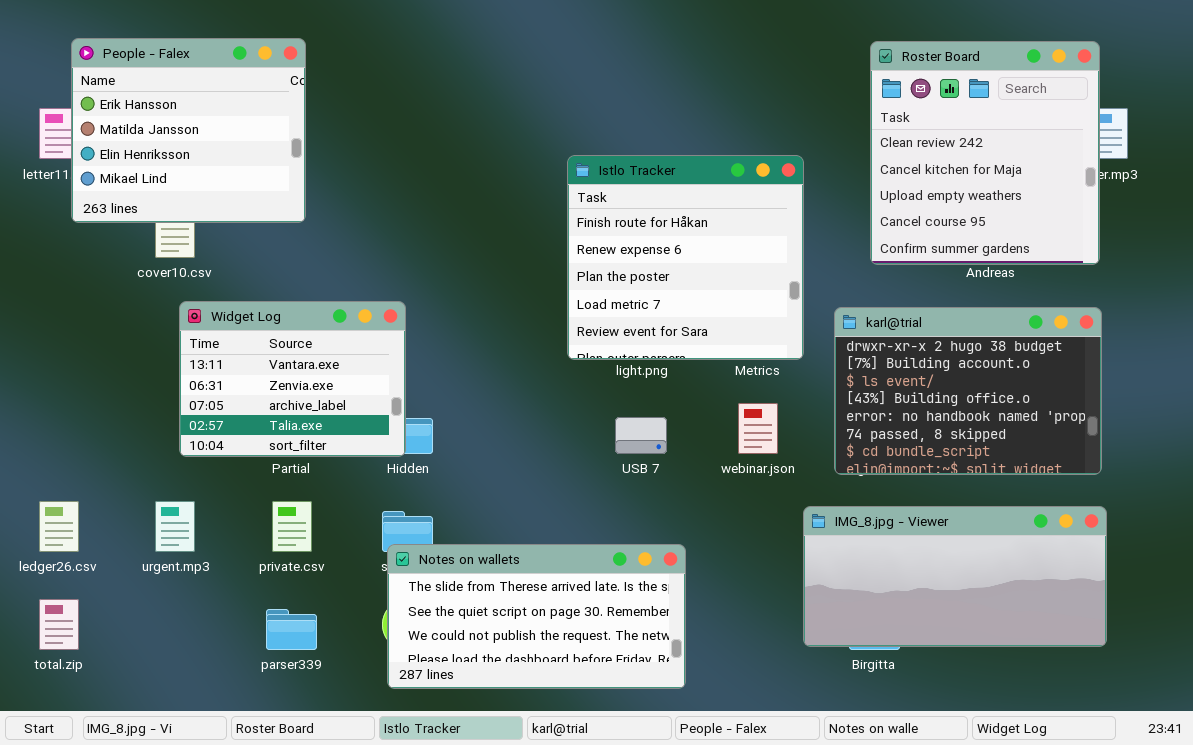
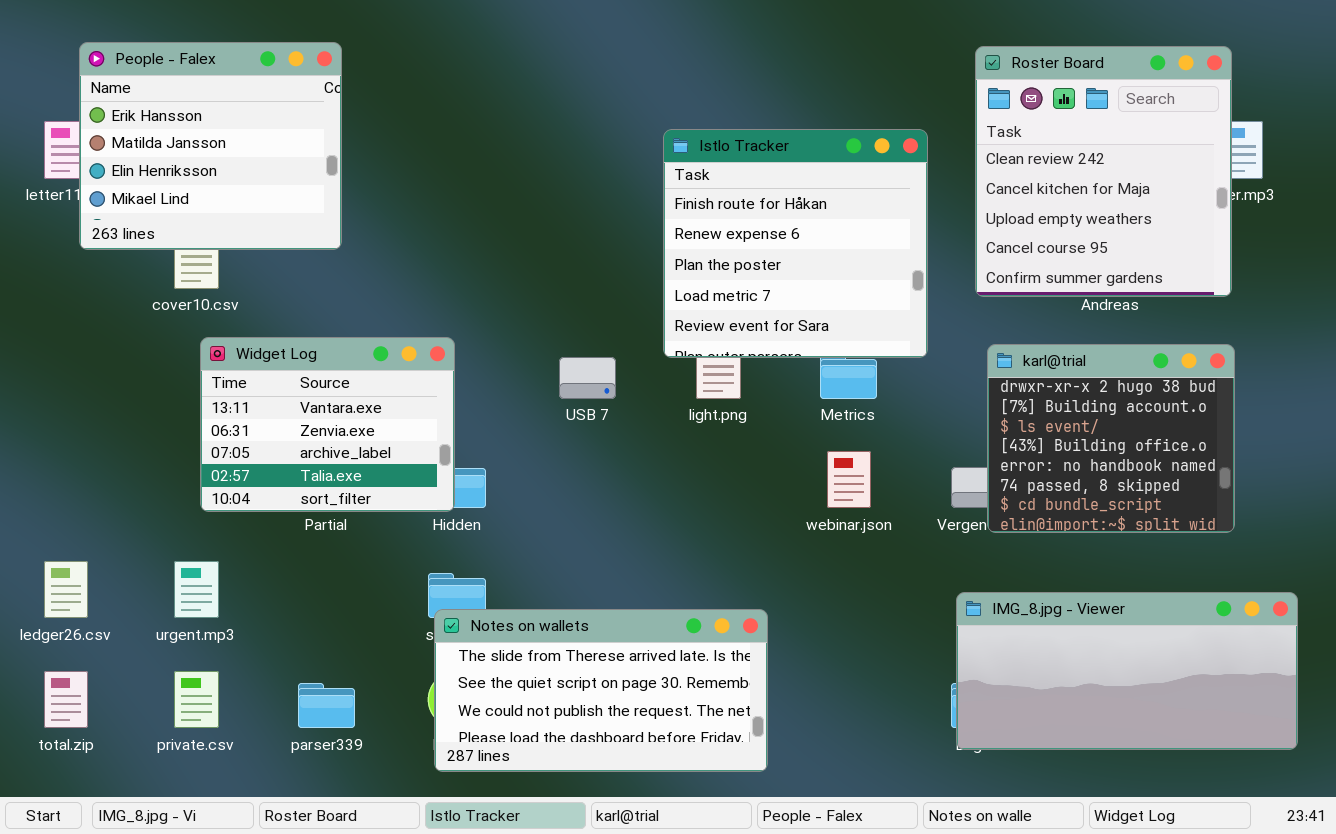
Istlo Tracker: [567,155,804,360] -> [663,129,928,358], moved
karl@trial: [834,307,1102,475] -> [987,344,1235,533], resized
USB 7: [615,417,667,454] -> [559,357,616,399], moved
private.csv: [272,501,312,552] -> [174,671,219,728], moved
IMG_8.jpg - Viewer: [803,506,1107,647] -> [956,592,1298,750], moved

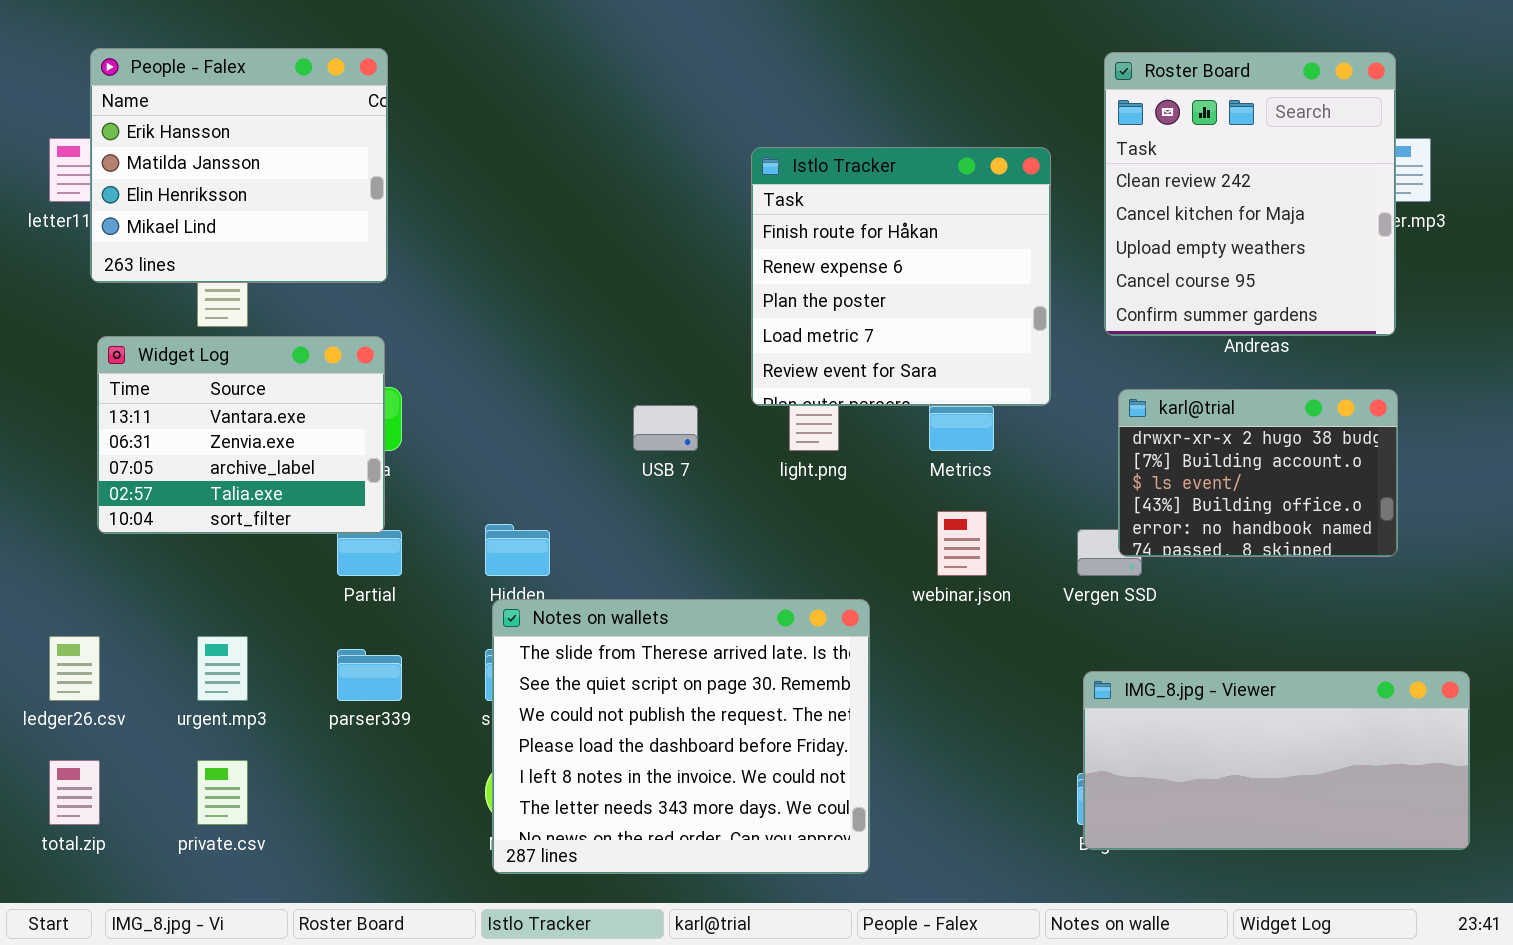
Widget Log: [200,337,455,512] -> [97,336,385,534], moved
karl@trial: [987,344,1235,533] -> [1118,389,1398,557], resized
Notes on wallets: [434,609,768,772] -> [492,599,870,874], resized
parser339: [298,683,355,728] -> [337,649,402,701], moved

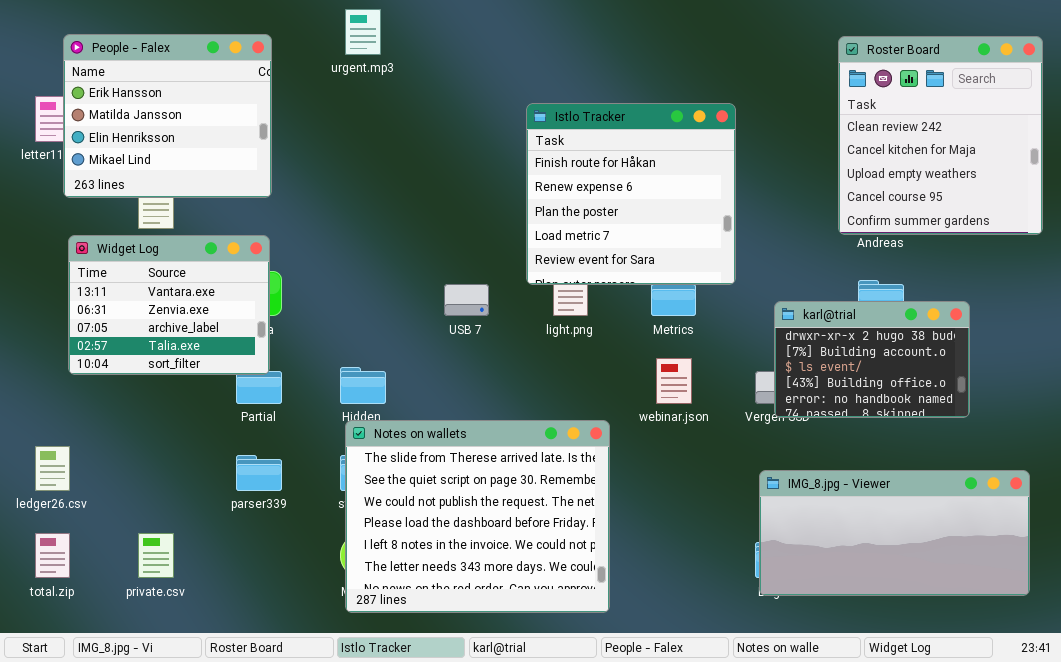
Roster Board: [1104,52,1396,336] -> [838,36,1043,235], moved
karl@trial: [1118,389,1398,557] -> [774,301,970,418], moved
urgent.mp3: [197,636,248,701] -> [345,9,381,55], moved

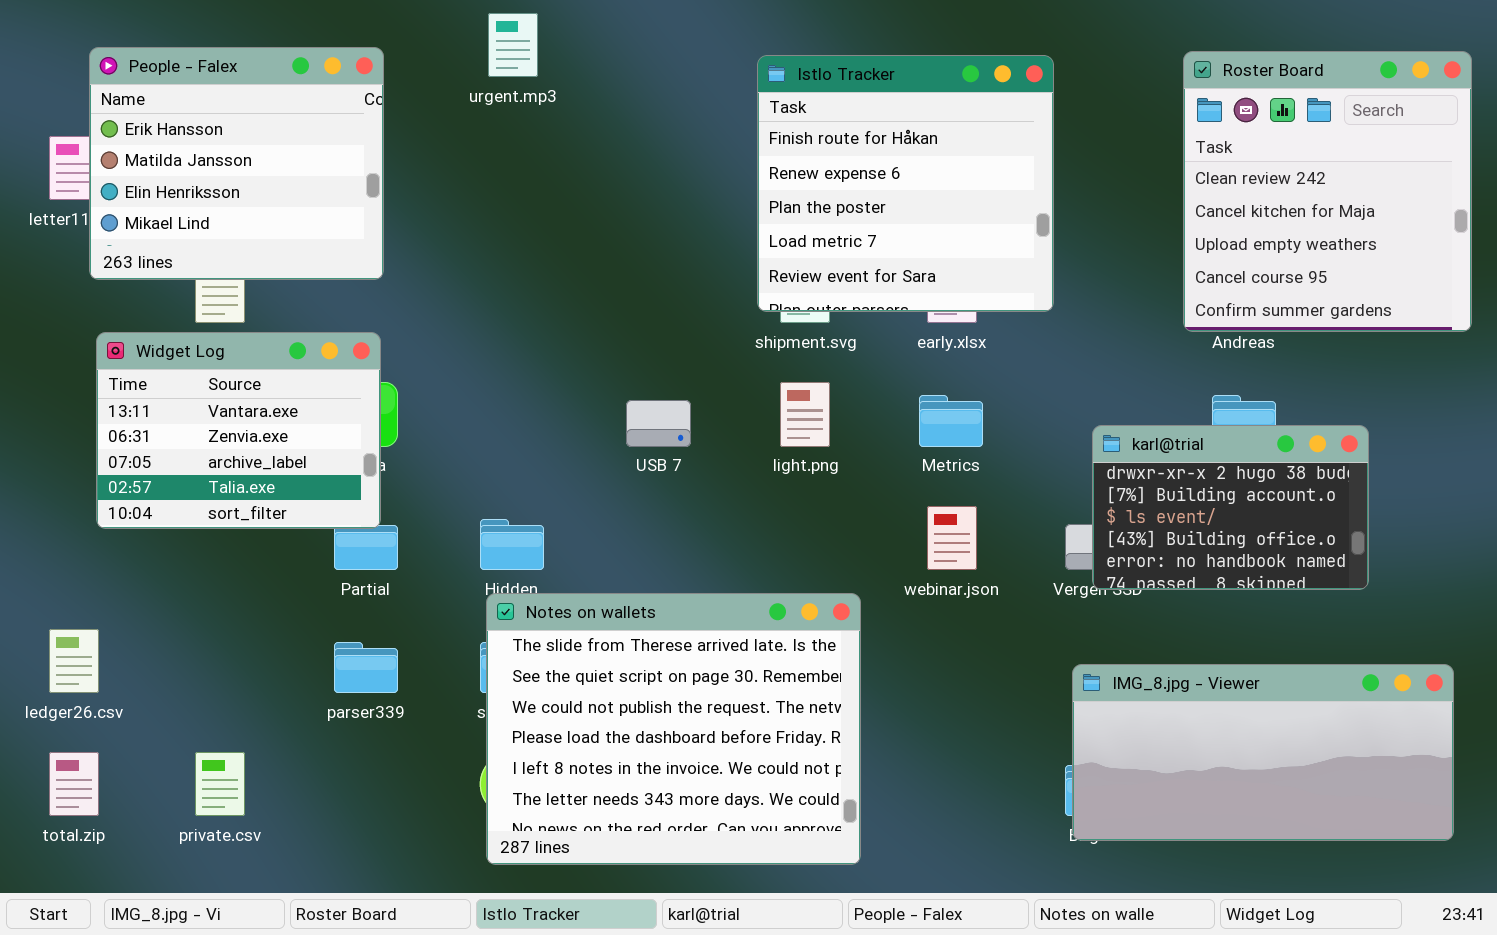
Istlo Tracker: [526,103,736,285] -> [757,55,1054,312], moved

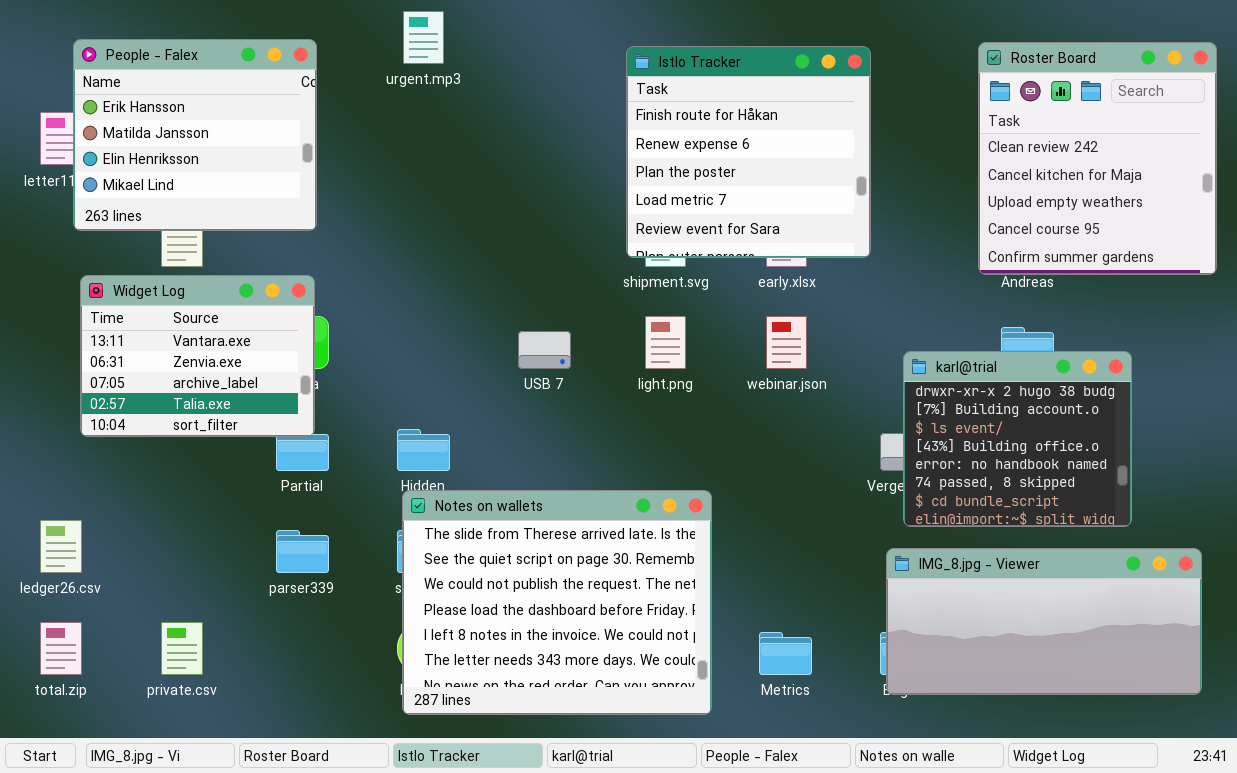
Metrics: [919,395,983,447] -> [759,632,812,675], moved
karl@trial: [1092,425,1369,590] -> [903,351,1132,527], resized
webinar.json: [927,506,977,570] -> [766,316,807,369], moved

